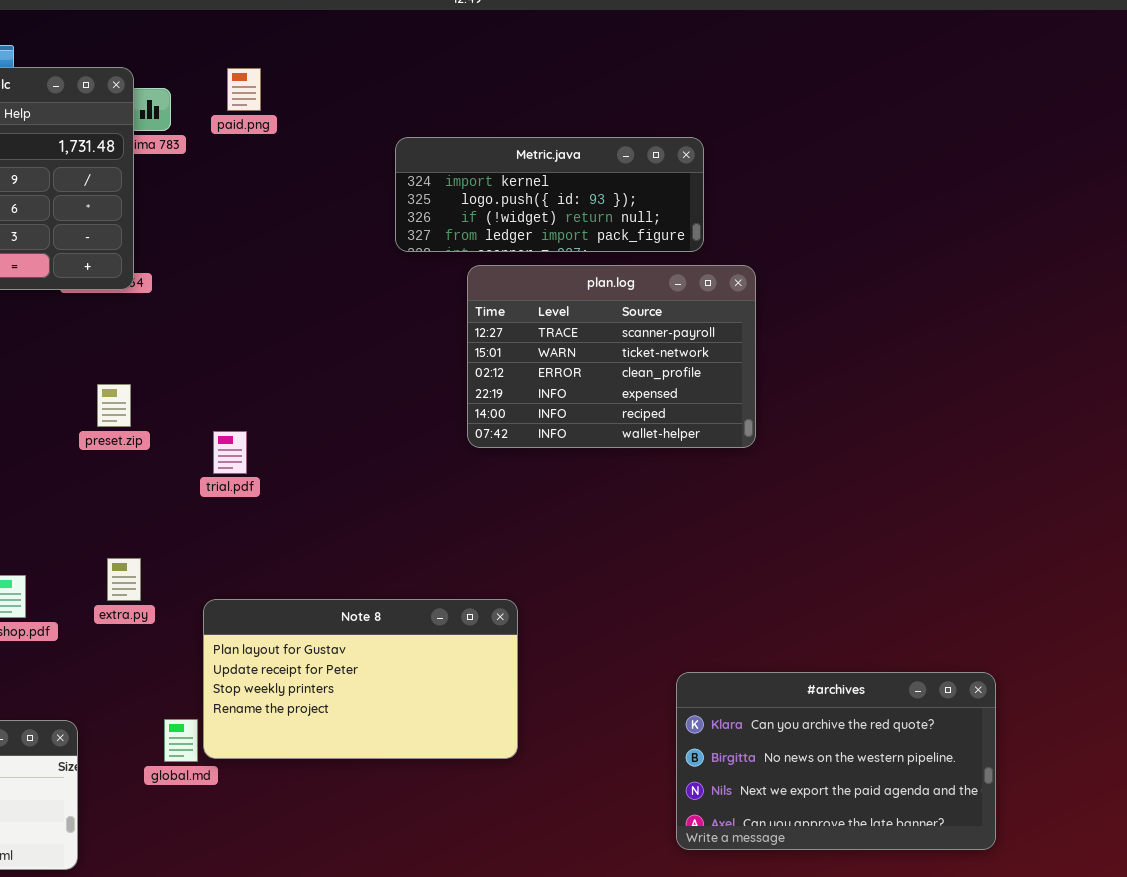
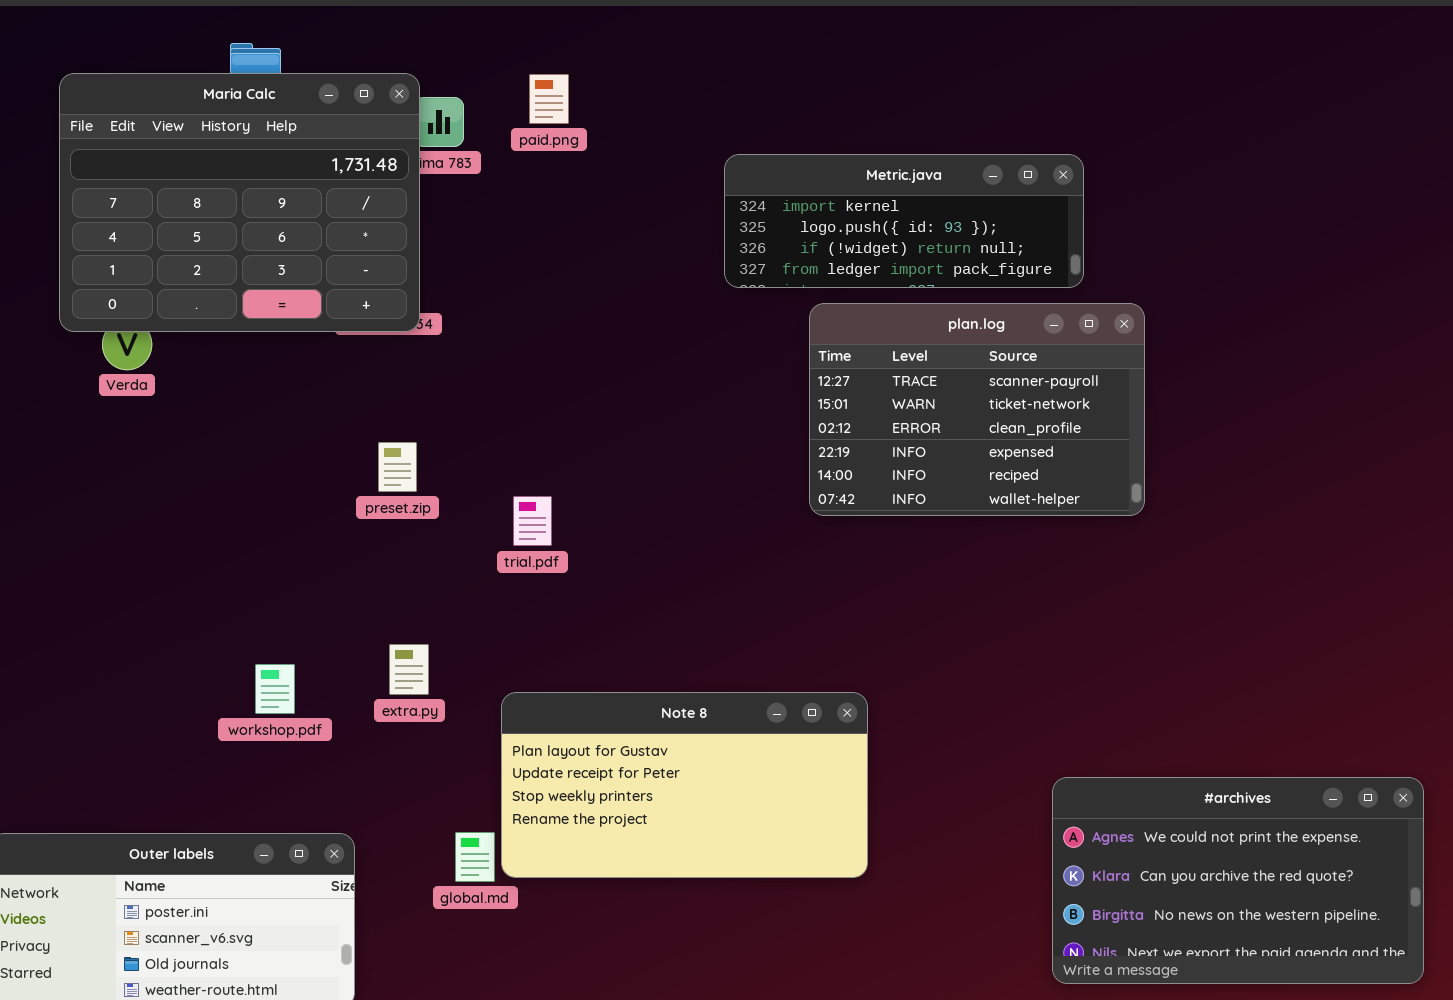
#archives: [676,672,996,850] -> [1052,777,1424,984], scrolled up 1 row

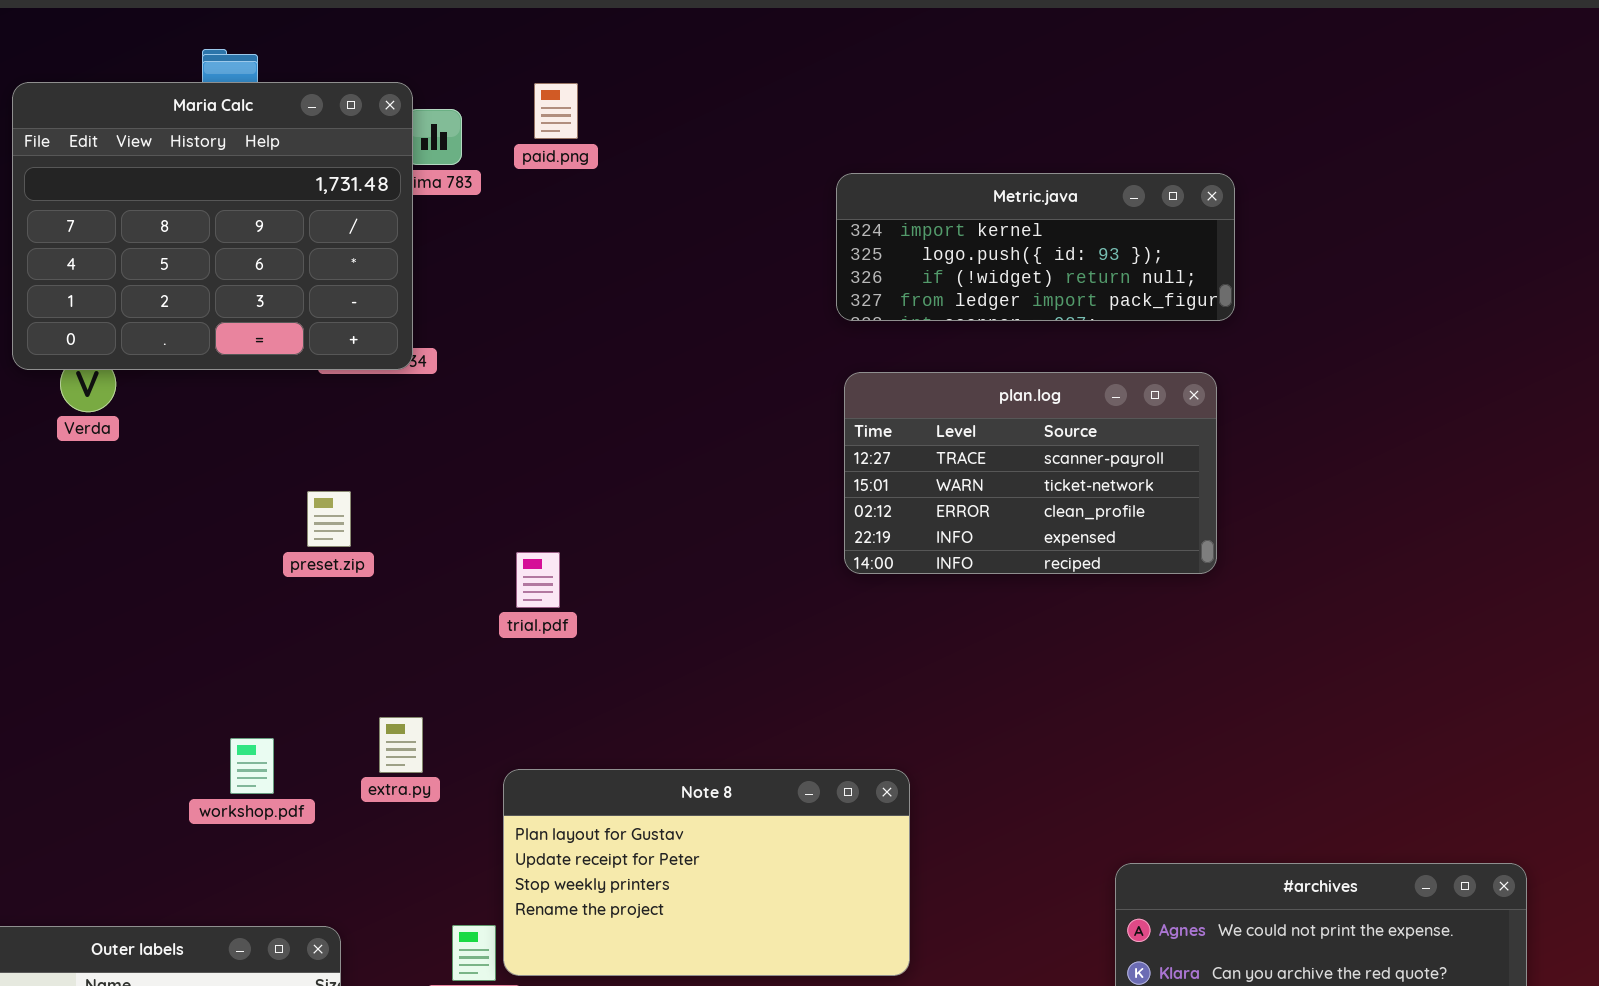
Metric.java: [724,154,1084,288] -> [836,173,1235,321], moved
plan.log: [809,303,1145,516] -> [844,372,1217,574], resized
preset.zip: [378,442,417,492] -> [307,491,351,547], moved

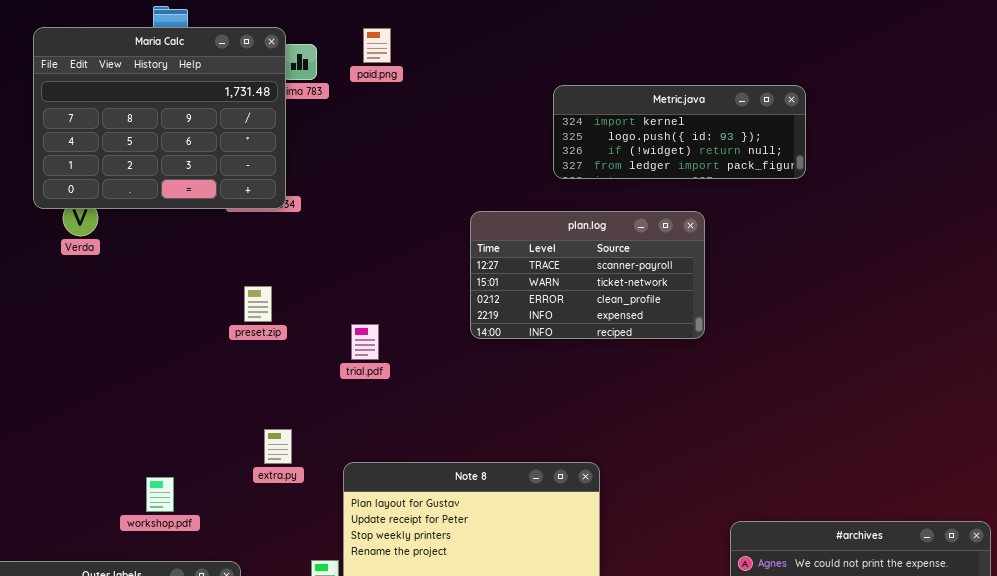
plan.log: [844,372,1217,574] -> [470,211,705,339], moved
preset.zip: [307,491,351,547] -> [244,286,272,322], moved
workshop.pdf: [230,738,274,794] -> [146,477,174,512], moved

